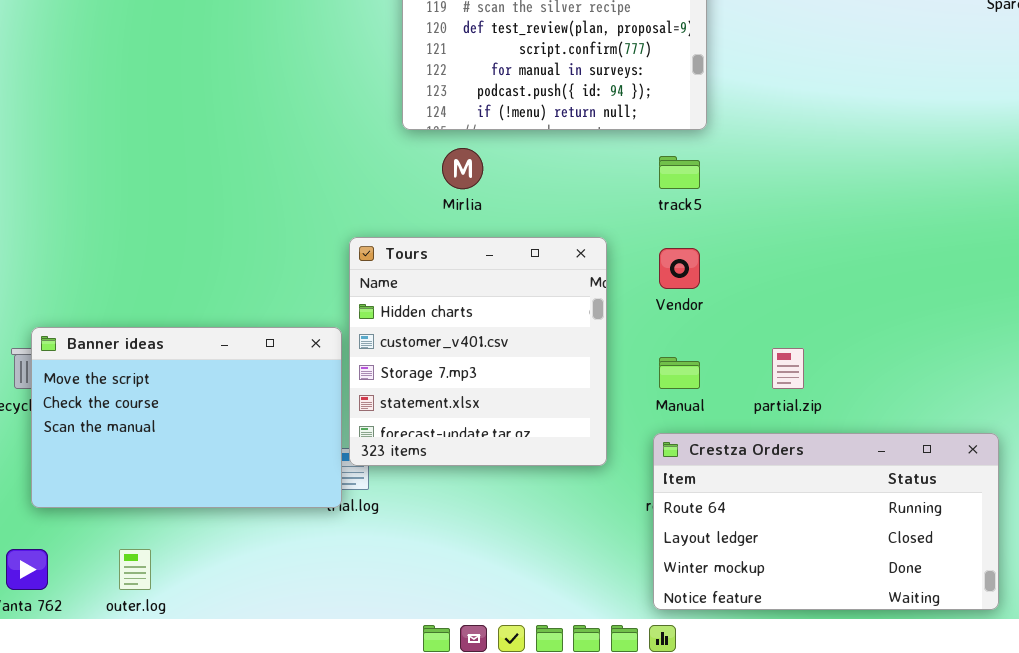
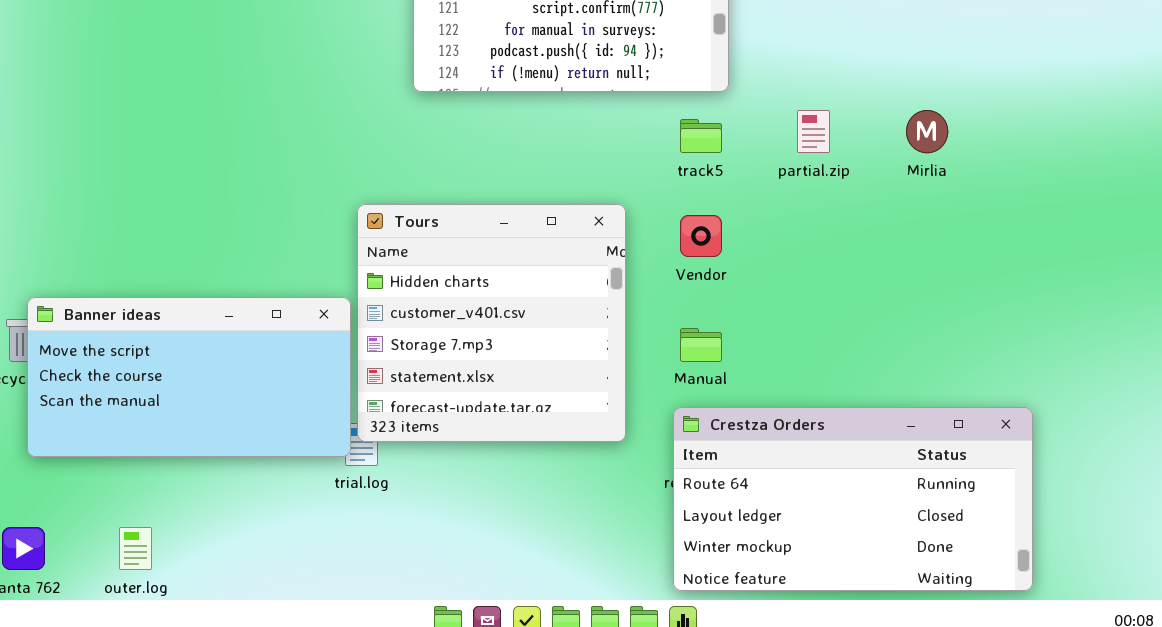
Mirlia: [442,148,483,189] -> [906,110,948,153], moved
Banner ideas: [31,327,342,508] -> [27,297,351,457], resized
partial.zip: [772,348,804,389] -> [797,110,830,153], moved

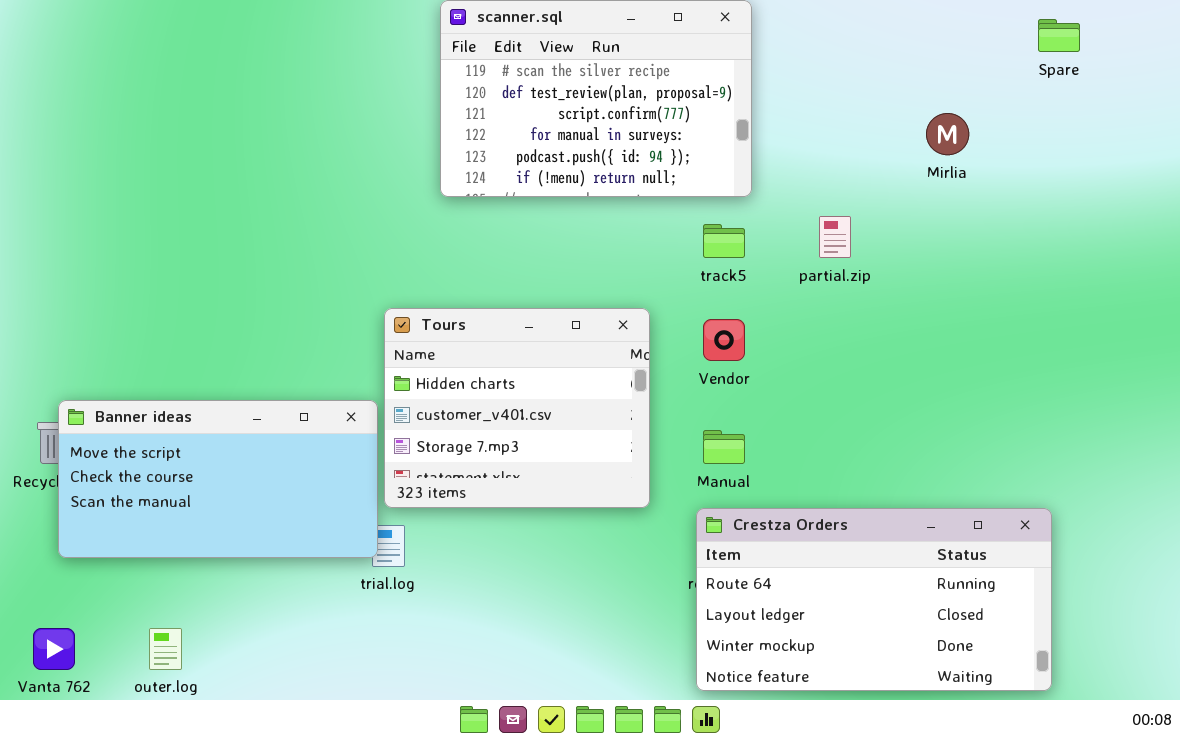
Mirlia: [906,110,948,153] -> [926,113,969,155], moved
Tours: [357,204,626,442] -> [384,308,650,508], resized

